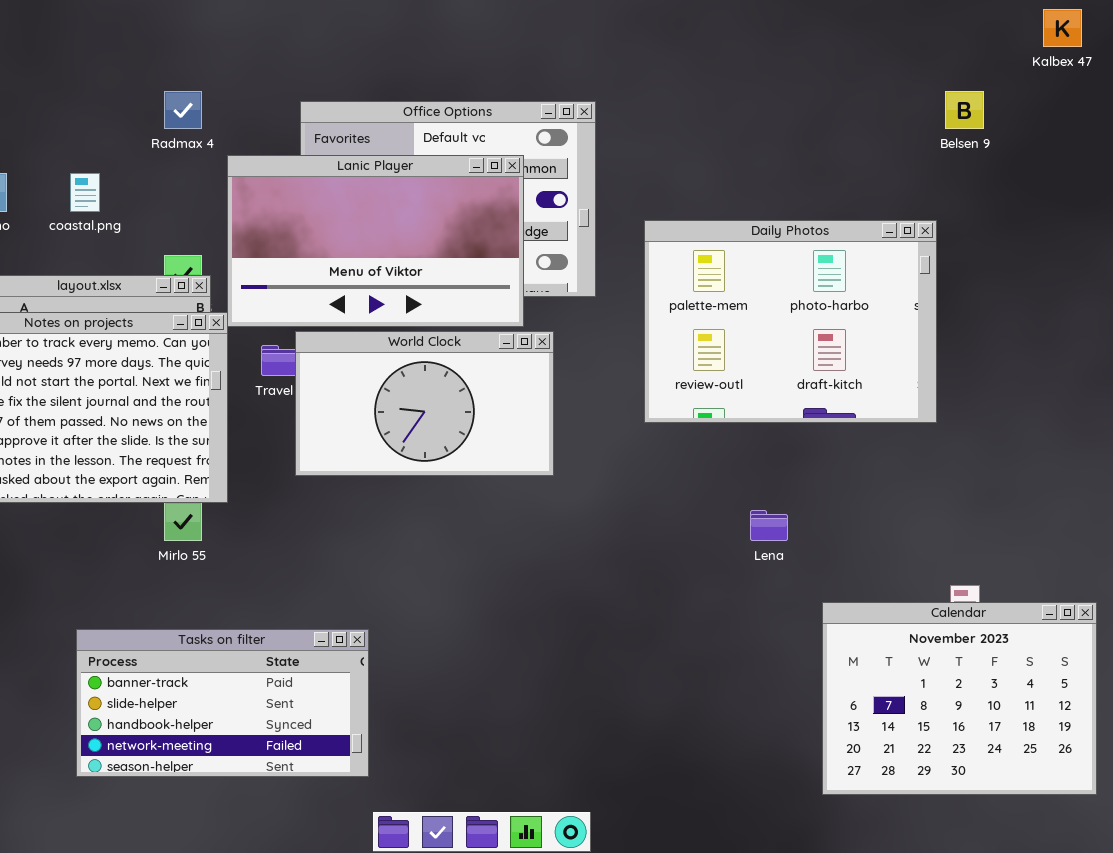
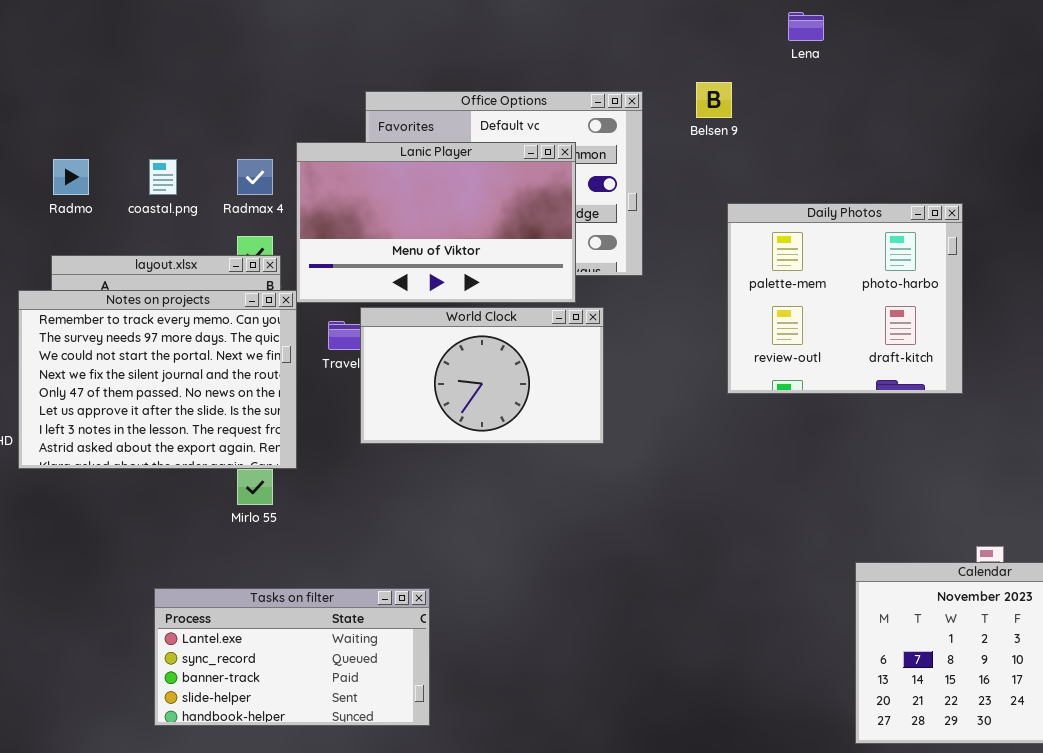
Radmax 4: [164,91,202,129] -> [237,159,273,195], moved
Belsen 9: [945,91,984,129] -> [696,82,732,118], moved
Daily Photos: [644,220,937,423] -> [727,203,963,394], resized
Lena: [750,510,788,541] -> [788,12,824,41], moved
Tasks on filter: [76,629,369,777] -> [154,588,430,726], scrolled up 2 rows

